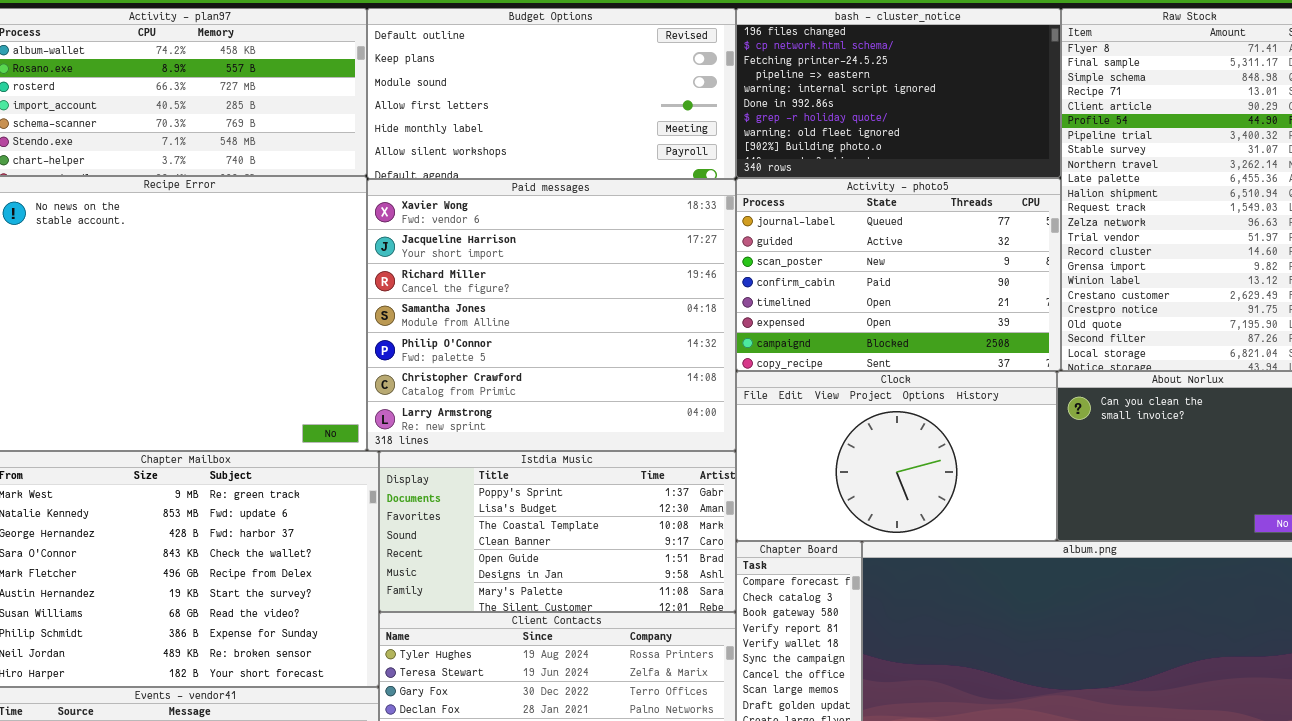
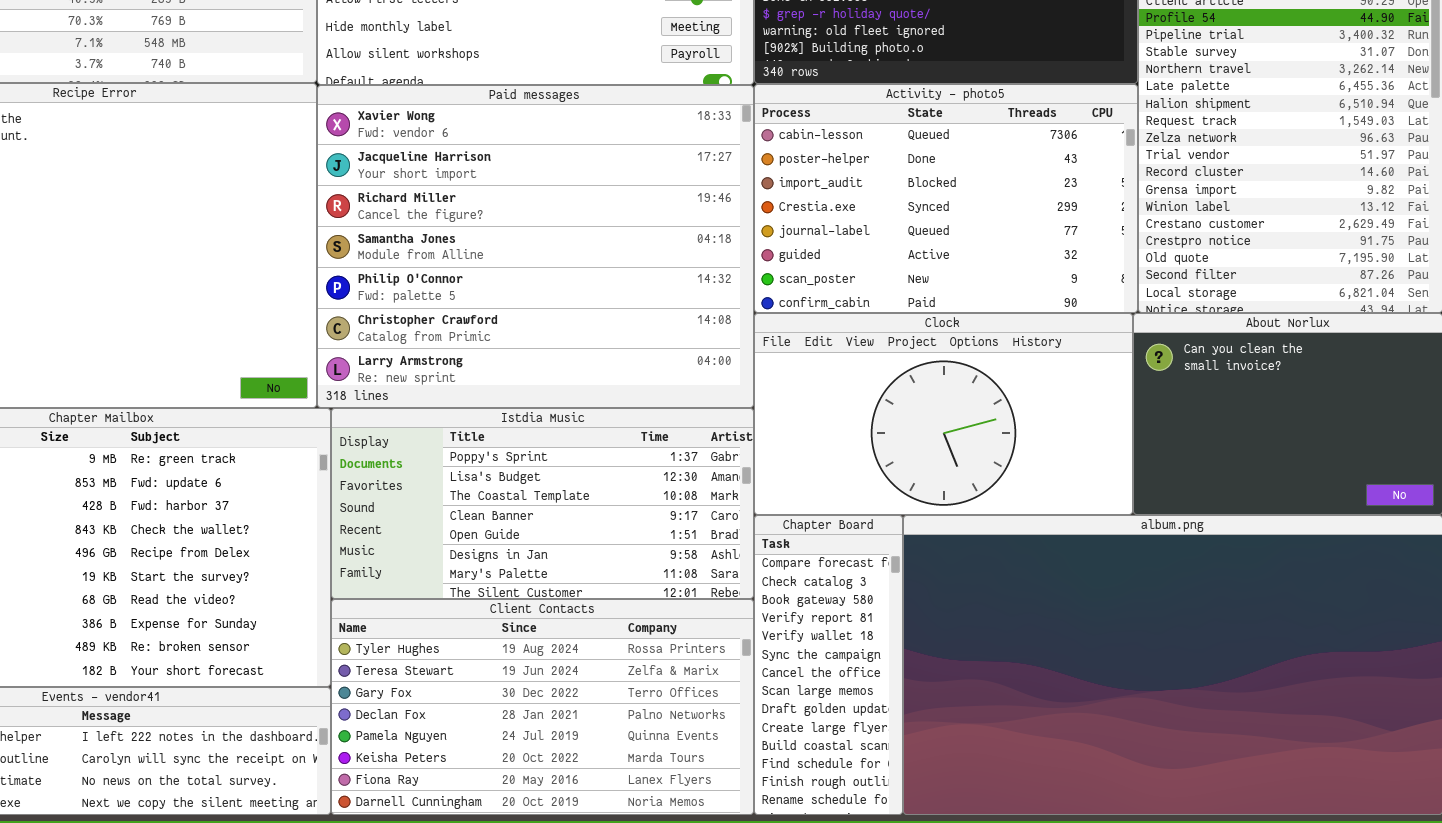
Activity - photo5: [736,178,1061,371] -> [754,84,1138,313], scrolled up 4 rows

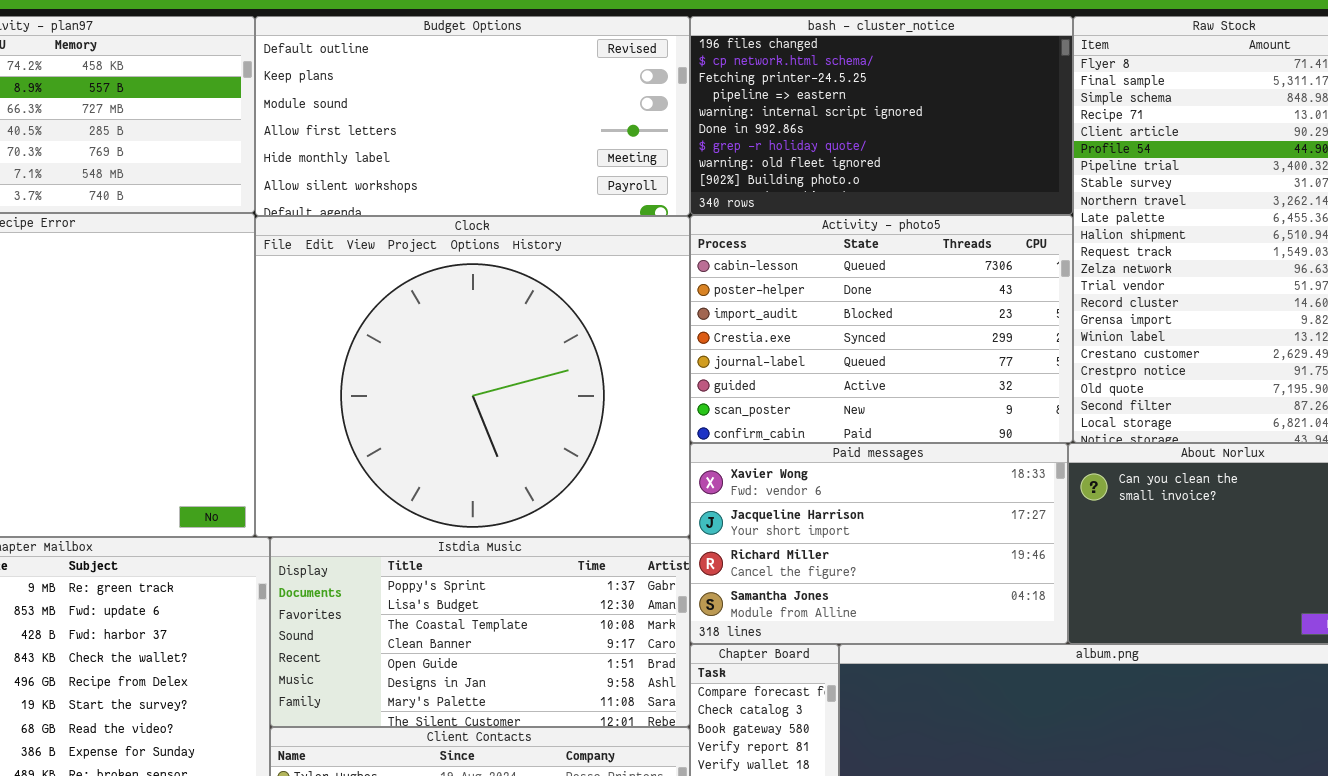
Paid messages: [317,85,754,408] -> [690,443,1068,644], moved, resized
Clock: [754,313,1133,515] -> [255,216,690,537], moved, resized

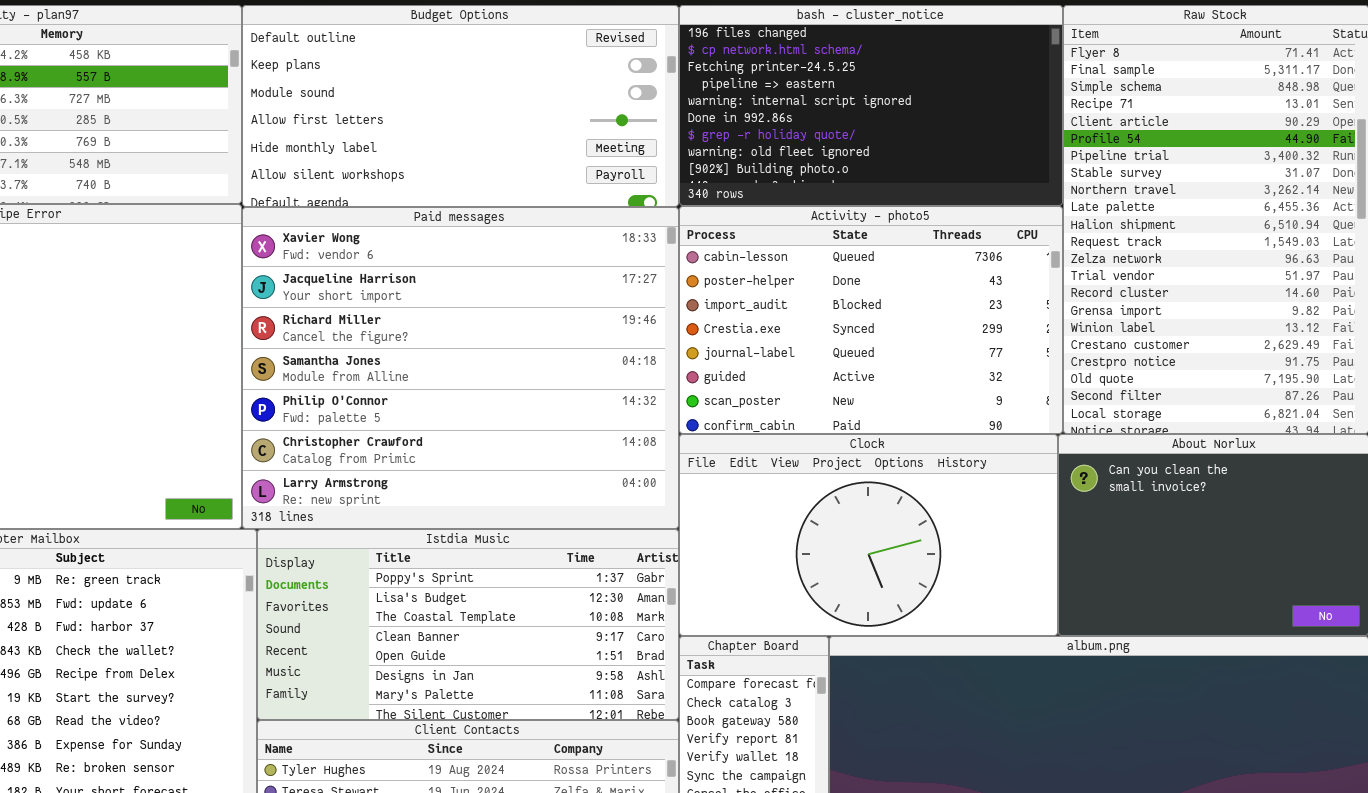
Clock: [255,216,690,537] -> [679,434,1058,636], moved, resized
Paid messages: [690,443,1068,644] -> [242,207,679,529], moved, resized

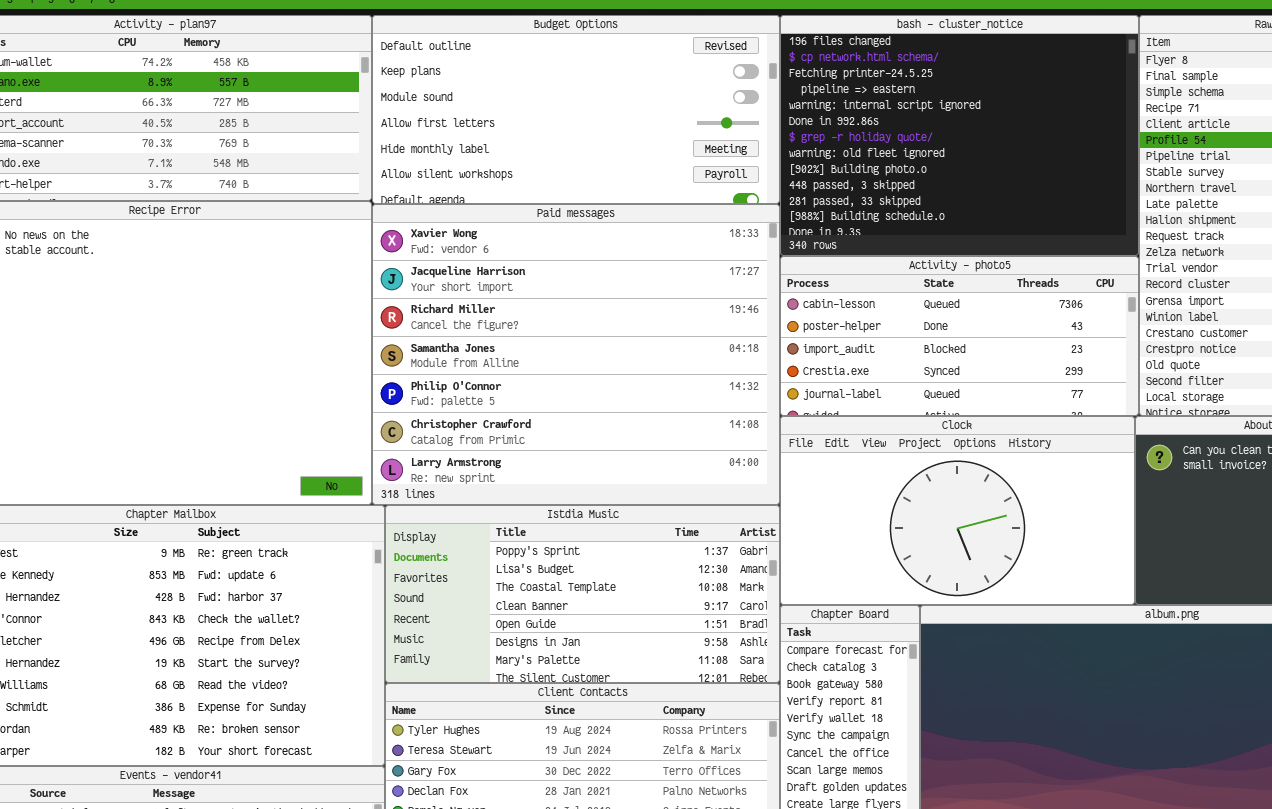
bash - cluster_notice: [679,5,1063,206] -> [780,15,1139,256], resized
Activity - photo5: [679,206,1063,434] -> [780,256,1139,416], resized

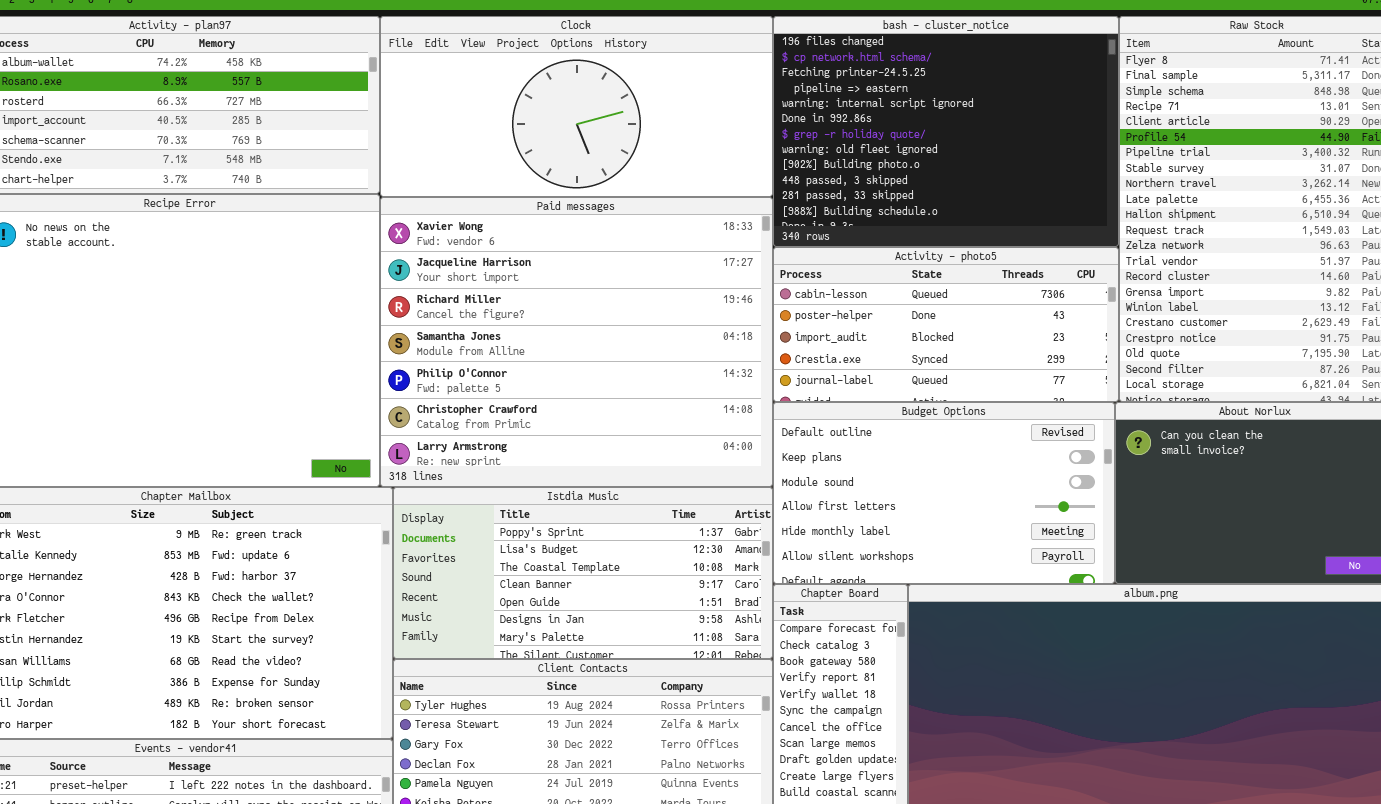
Budget Options: [372,15,780,204] -> [773,402,1115,584], moved, resized
Clock: [780,416,1135,605] -> [380,16,773,197], moved, resized

